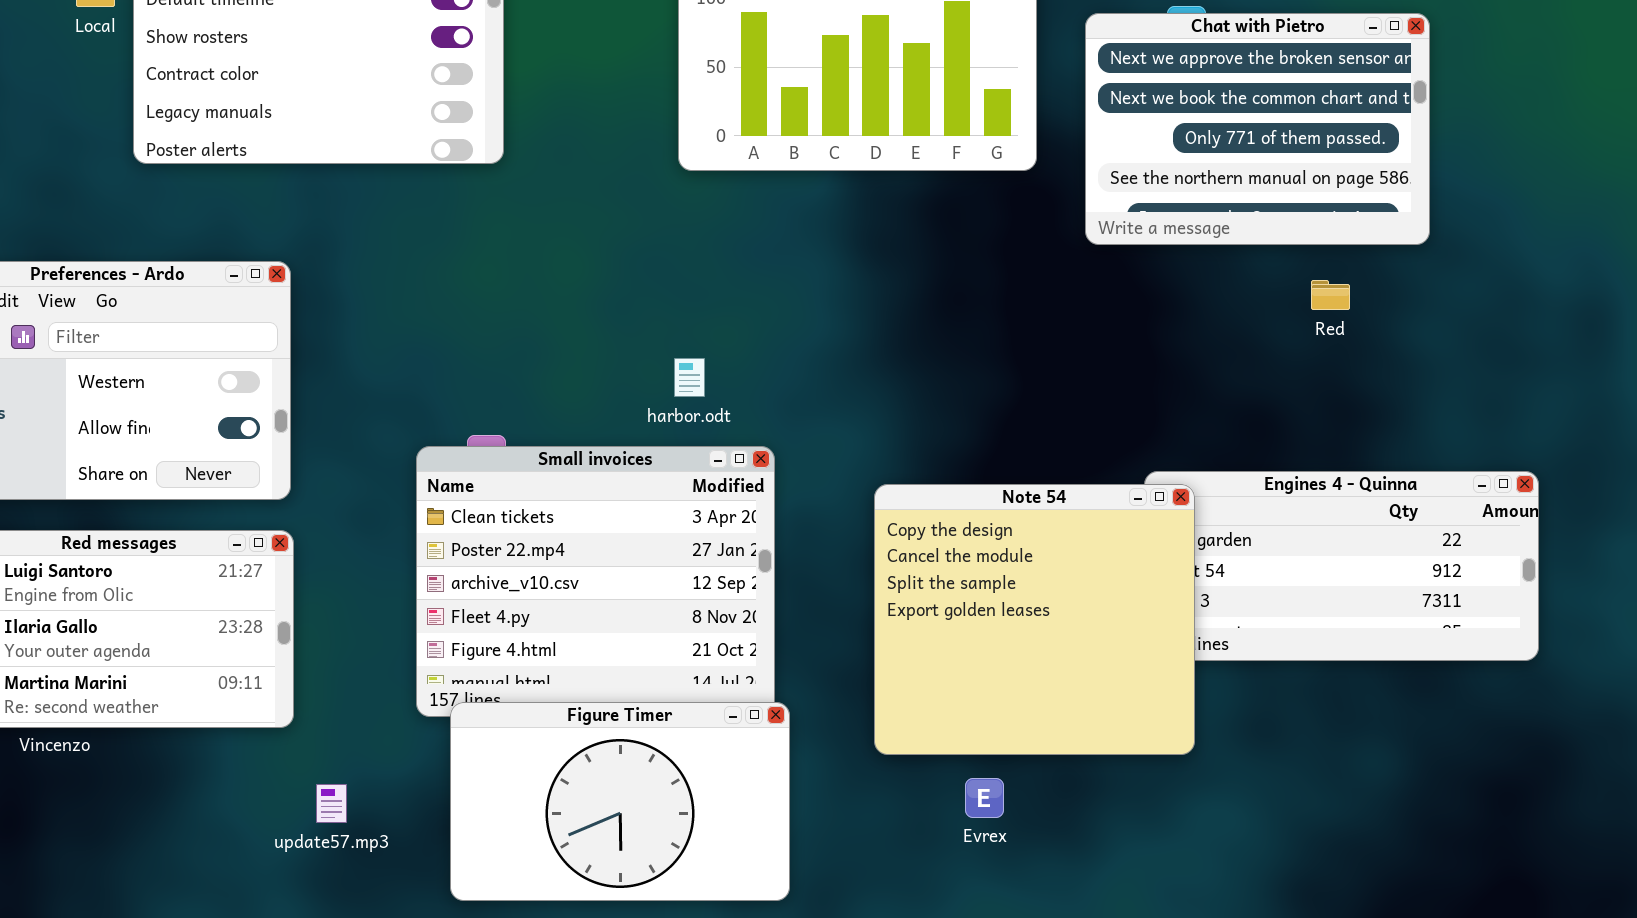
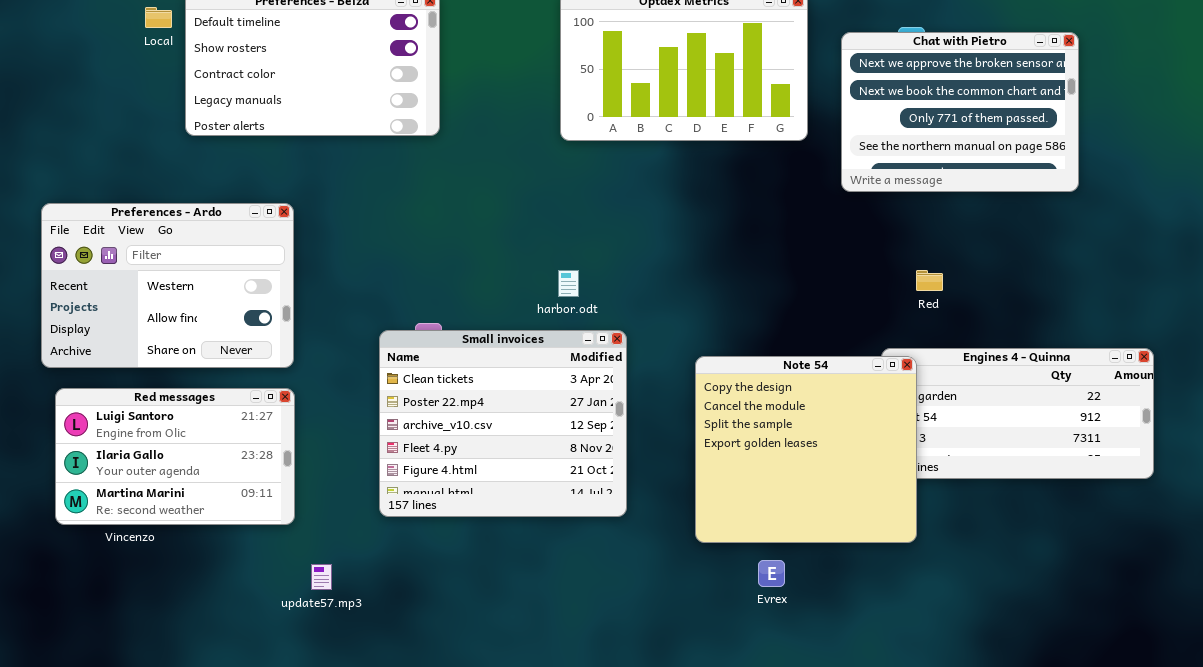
Red: [1311,280,1350,310] -> [916,270,943,291], moved
Figure Timer: [450,702,790,901] -> none, closed

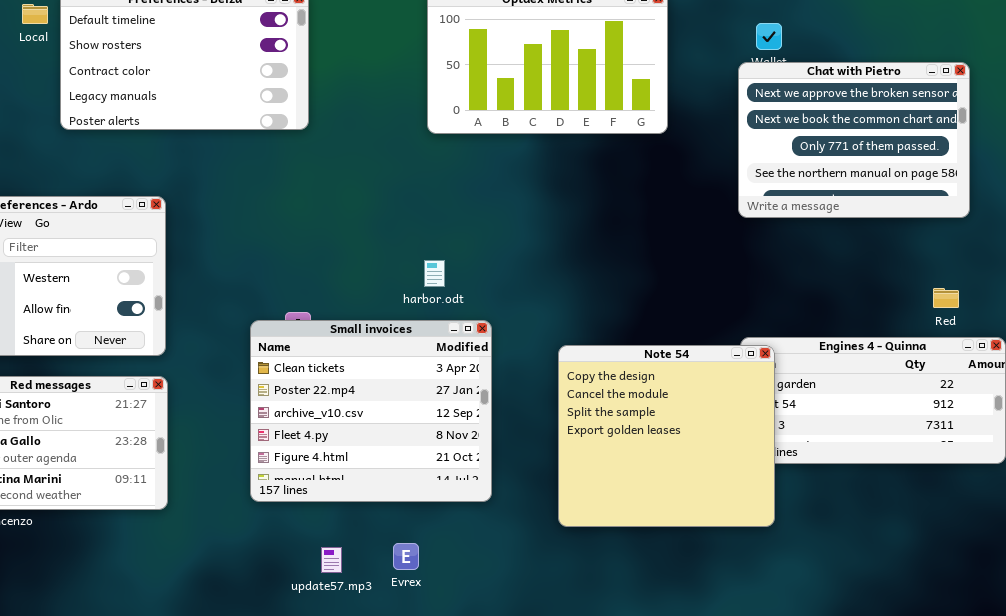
Chat with Pietro: [841,32,1079,192] -> [738,62,970,218], moved
Red: [916,270,943,291] -> [933,288,959,308], moved
Evrex: [758,560,785,587] -> [393,543,419,570], moved
update57.mp3: [311,564,332,590] -> [321,547,342,573], moved

